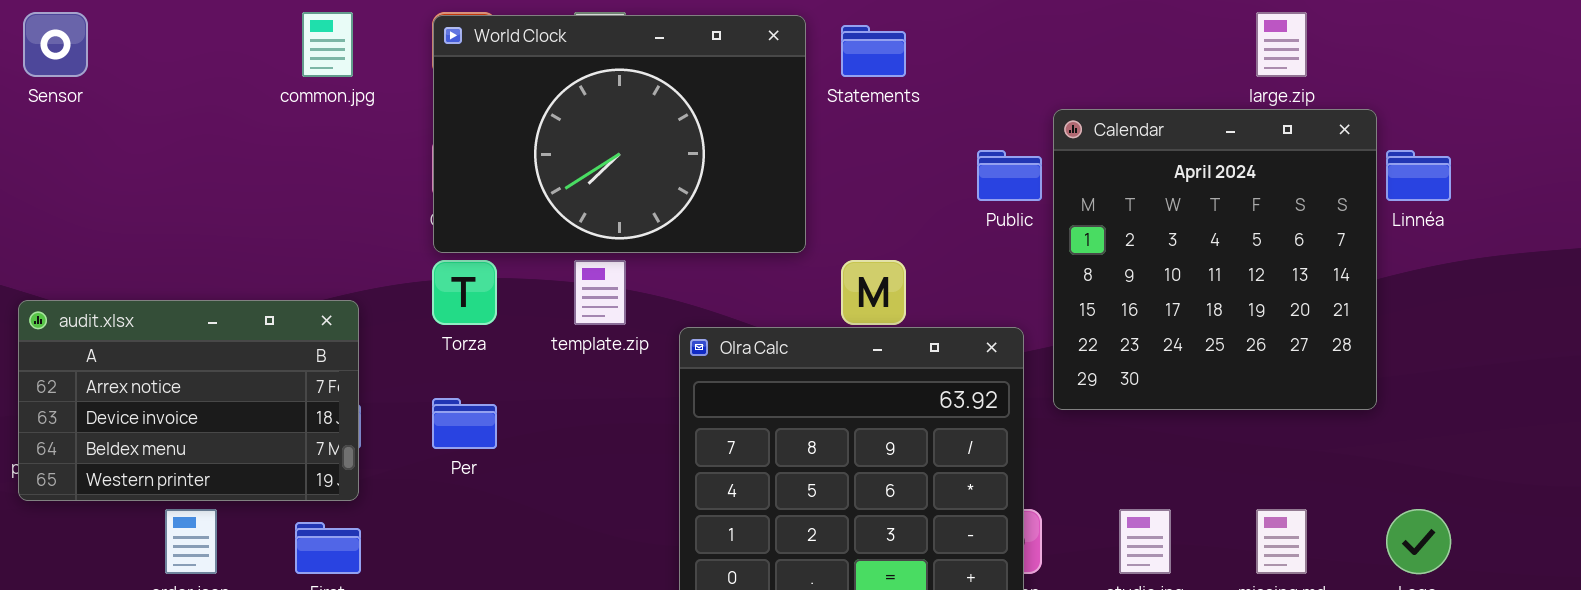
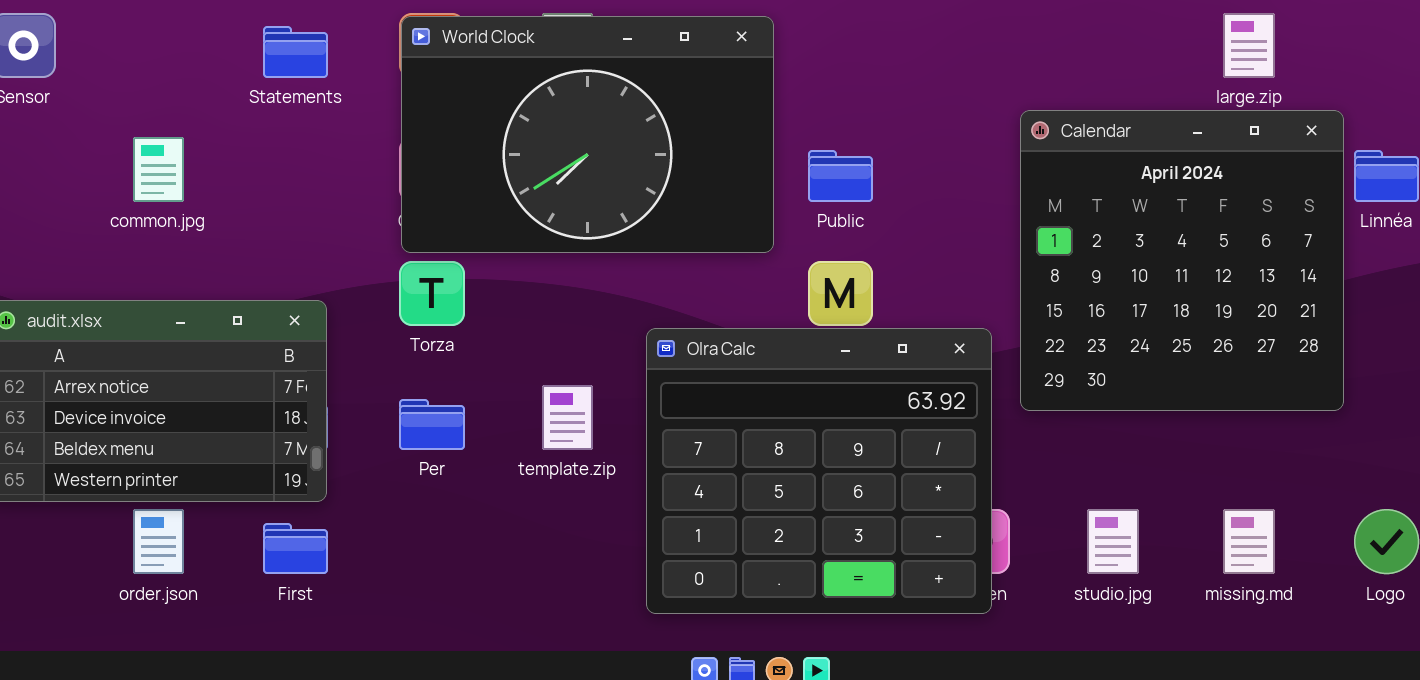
common.jpg: [302,12,353,77] -> [133,137,184,202], moved
Statements: [841,25,906,77] -> [263,26,328,78], moved
Public: [977,150,1042,201] -> [808,150,873,202], moved
template.zip: [574,260,626,325] -> [542,385,593,450], moved

